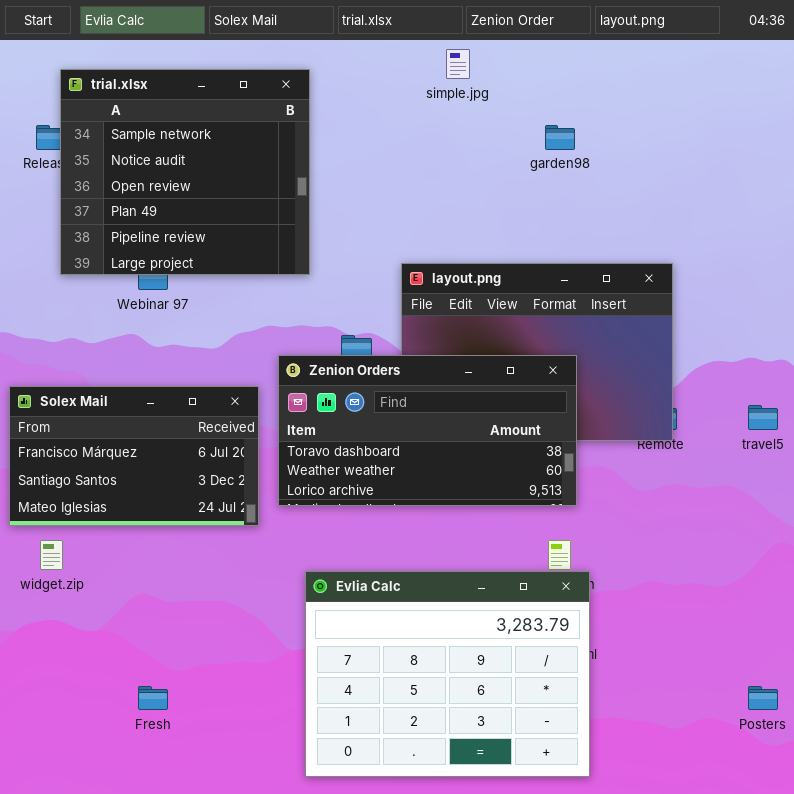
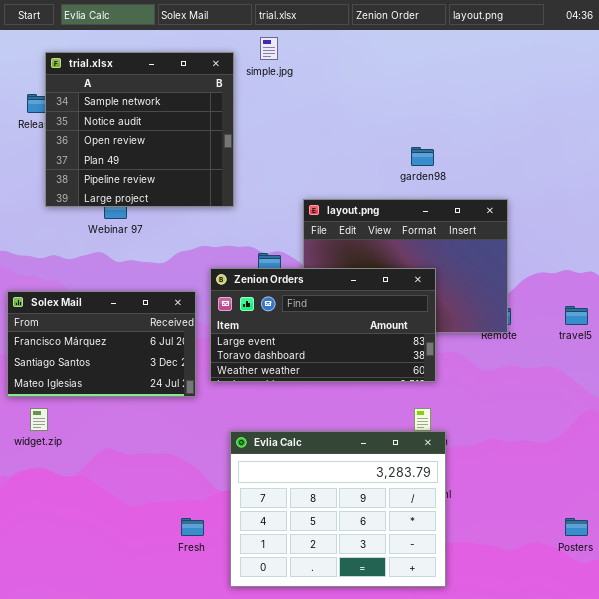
simple.jpg: [446,49,470,79] -> [260,37,278,60], moved
garden98: [545,125,575,150] -> [411,147,434,166], moved
Zenion Orders: [278,355,577,506] -> [210,268,436,382], scrolled up 1 row
Fresh: [138,686,168,710] -> [181,518,204,536], moved

